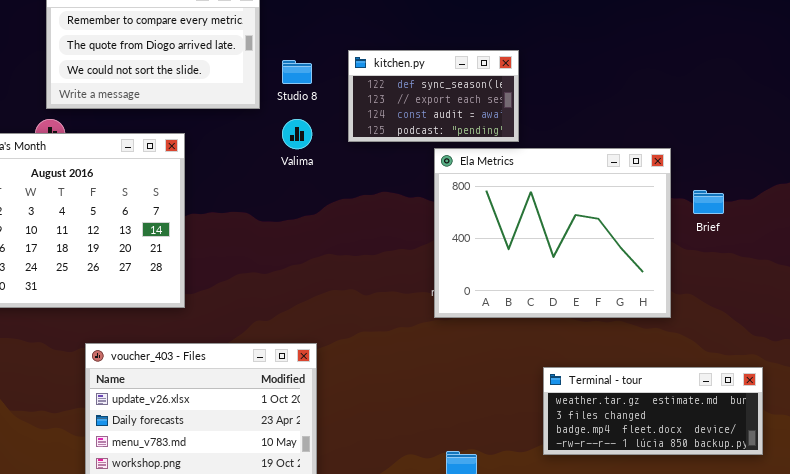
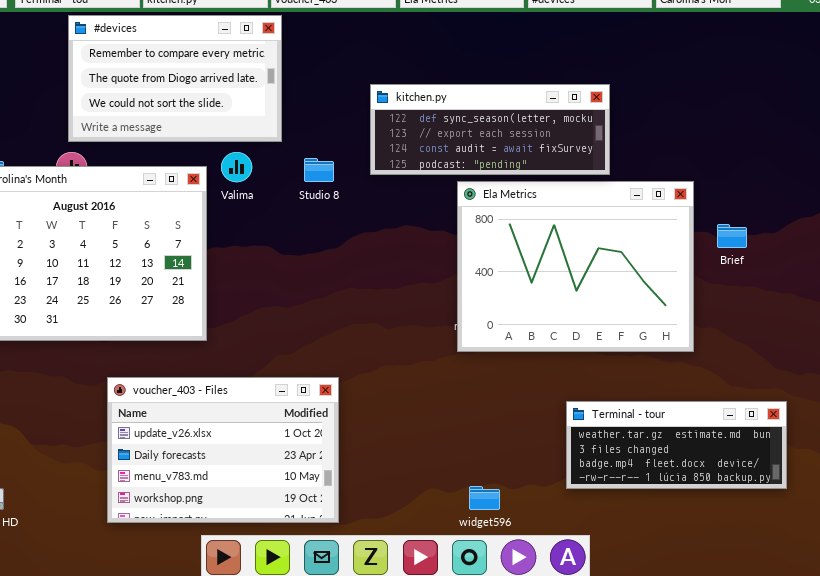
kitchen.py: [348,50,519,142] -> [370,84,610,175], resized
Studio 8: [282,60,312,84] -> [304,158,334,182], moved
Valima: [282,119,312,149] -> [221,152,252,182], moved

